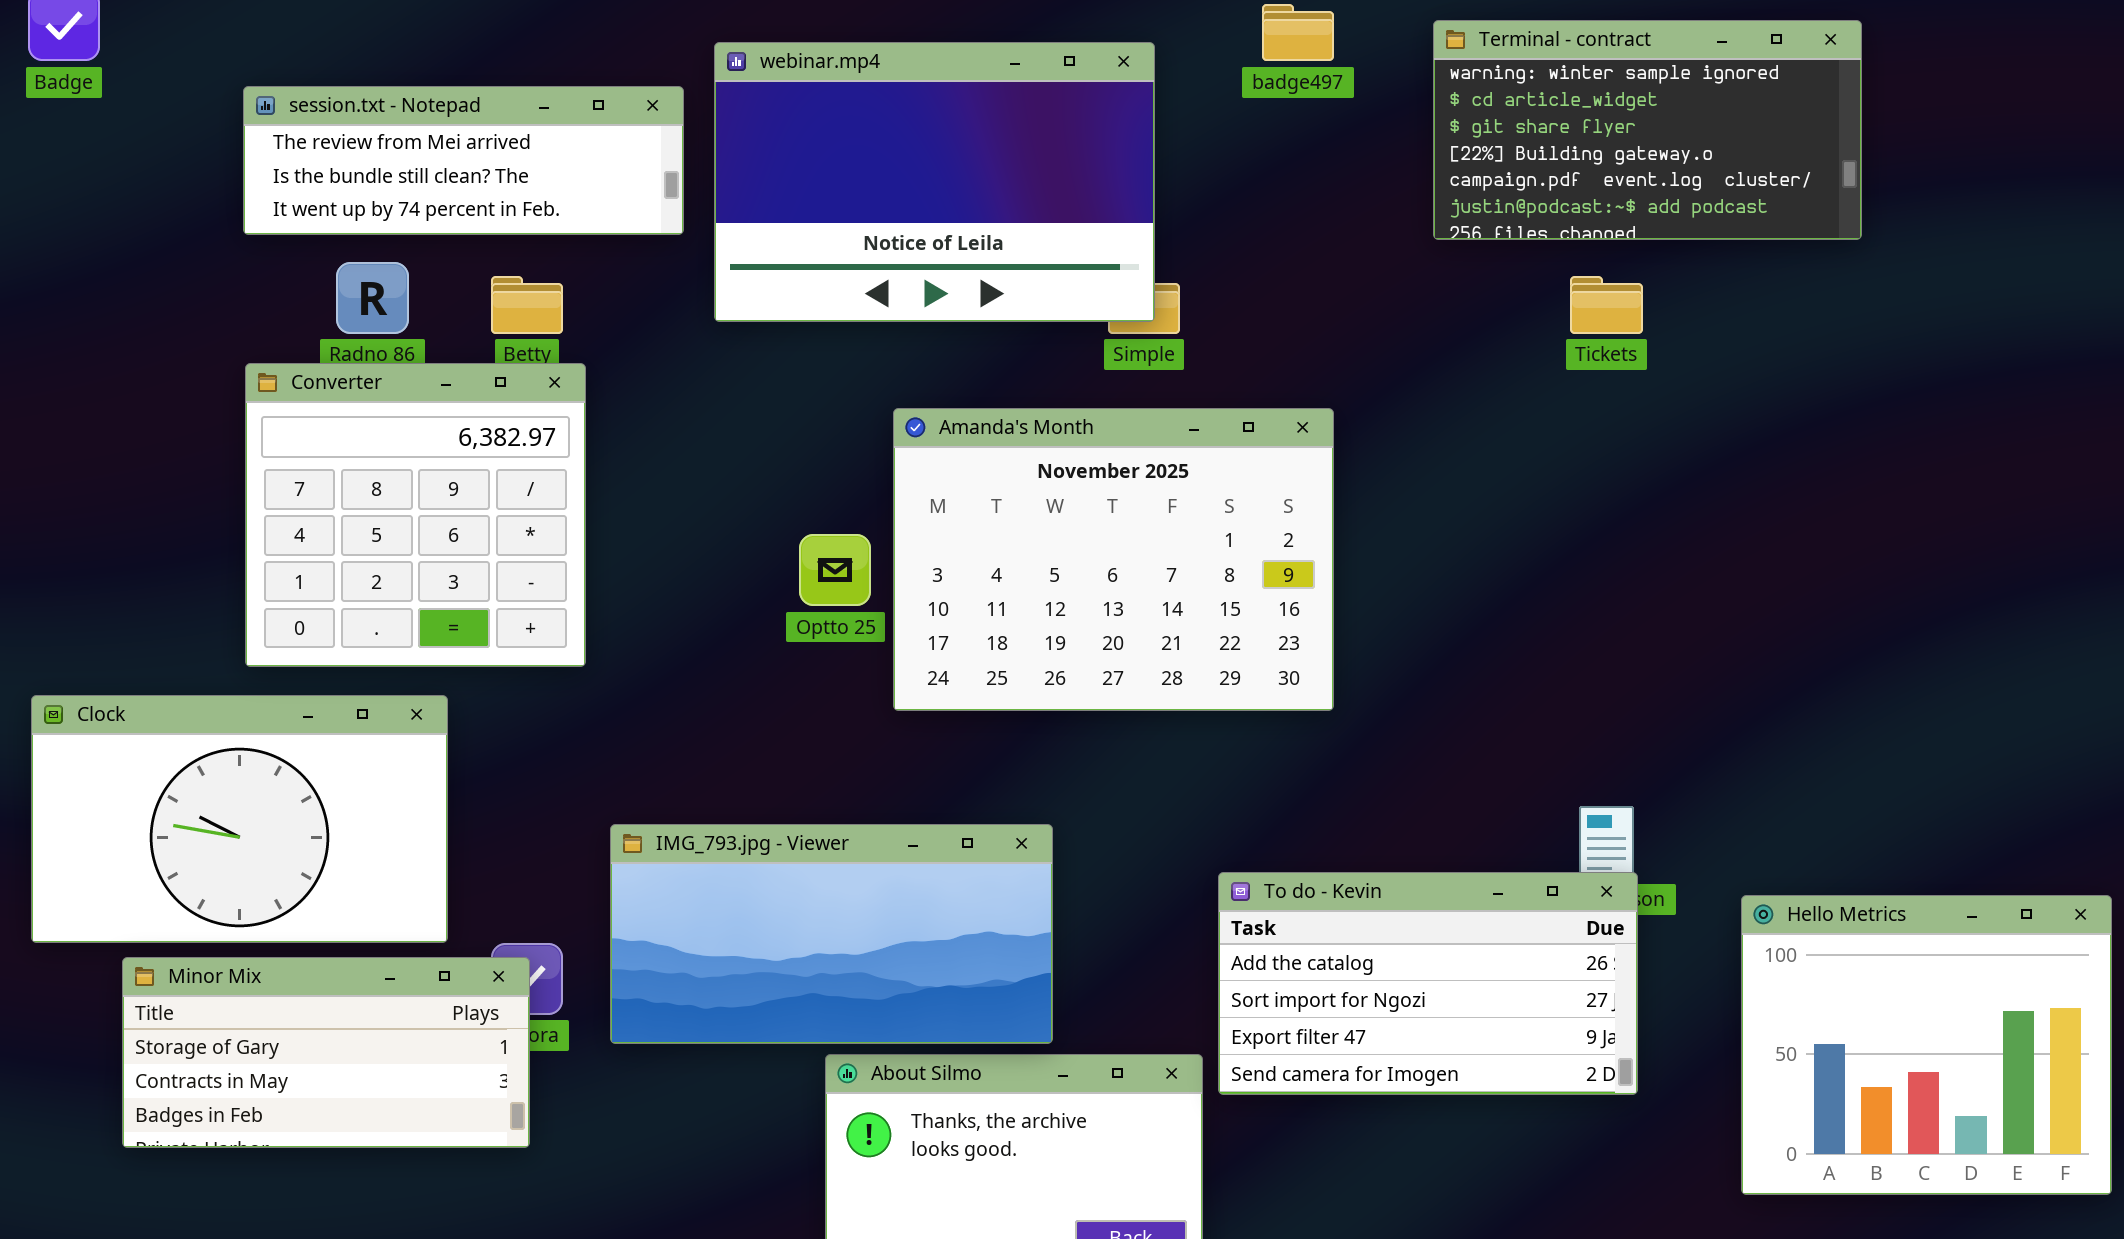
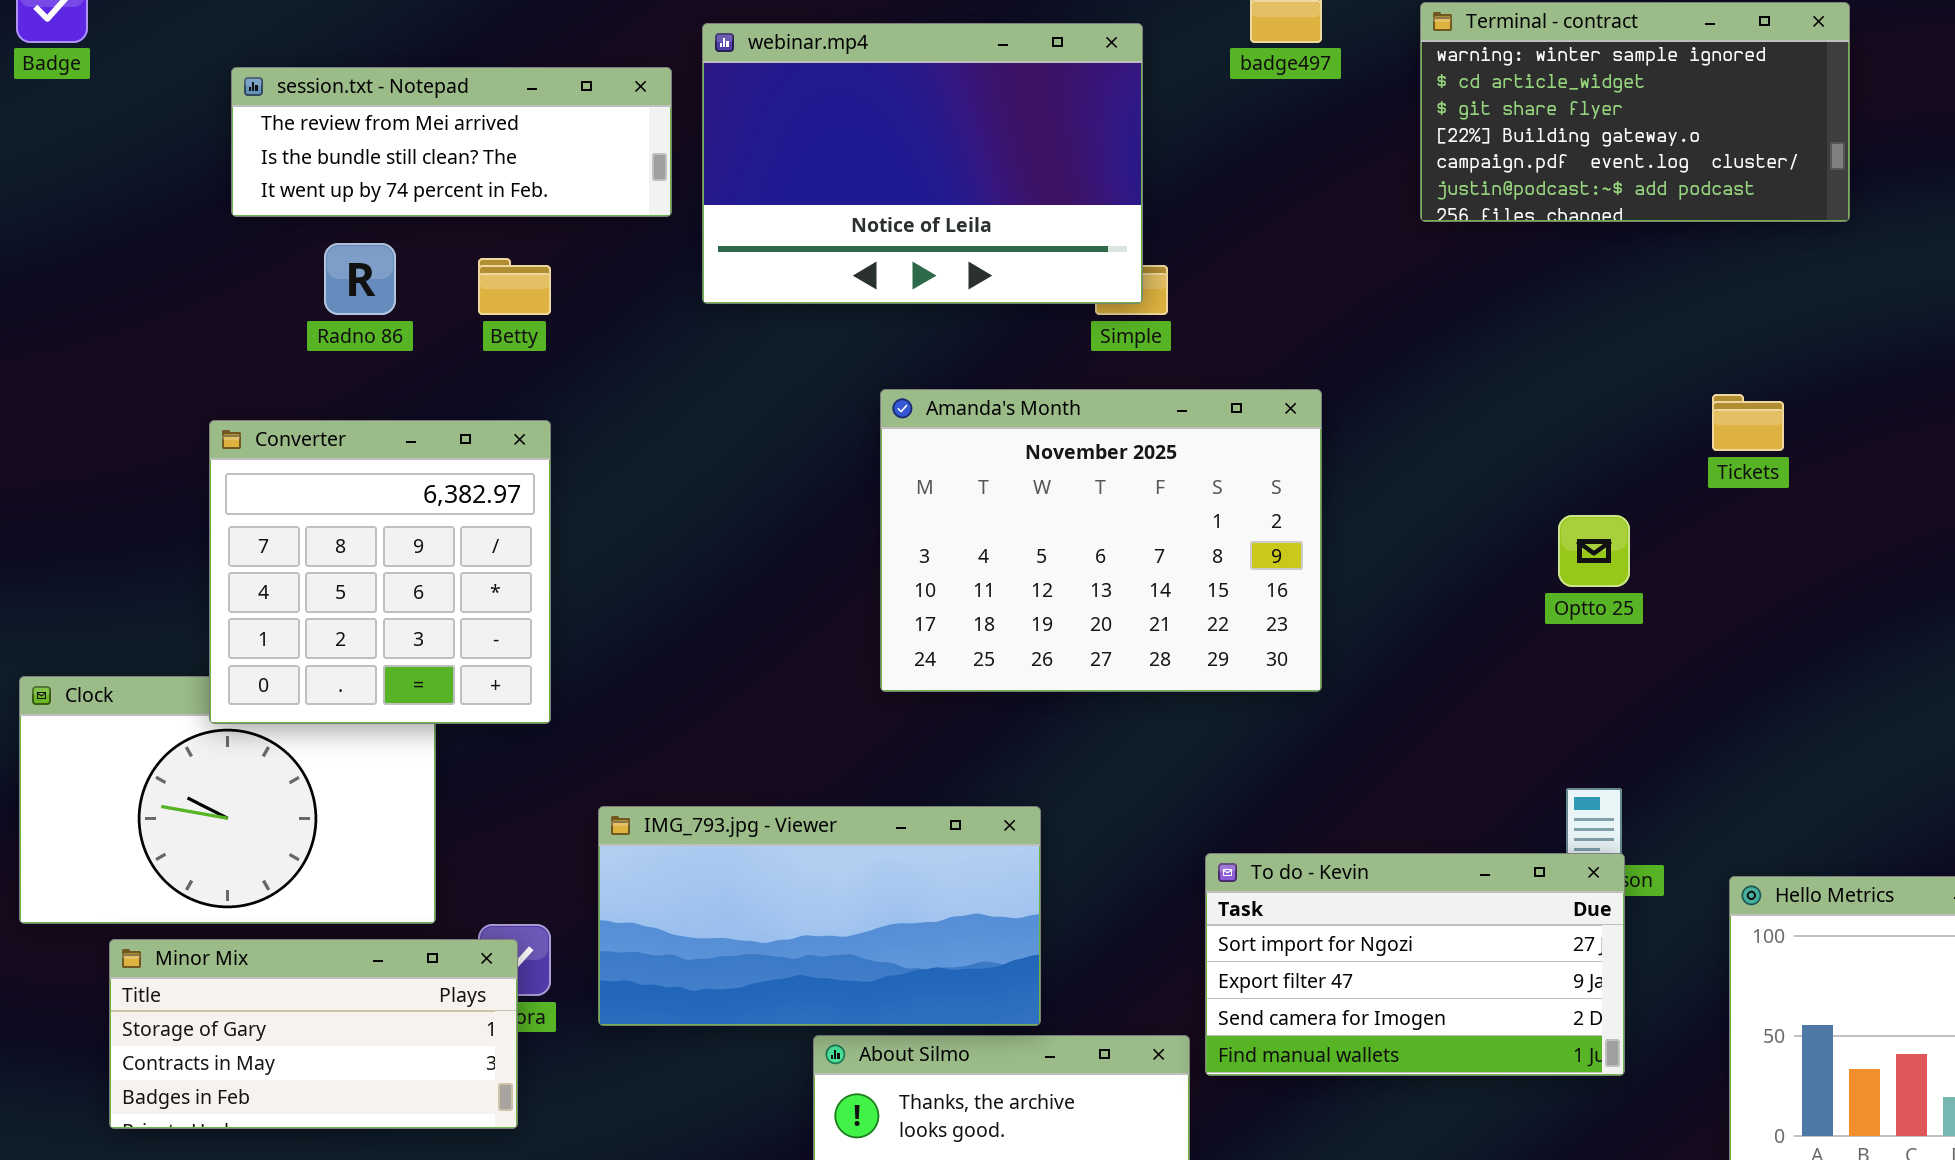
Tickets: [1570,276,1643,334] -> [1712,394,1784,451], moved
Converter: [245,363,586,667] -> [209,420,551,724], moved
Optto 25: [799,534,871,606] -> [1558,515,1630,587], moved
To do - Kevin: [1218,872,1638,1095] -> [1205,853,1625,1076], scrolled down 1 row

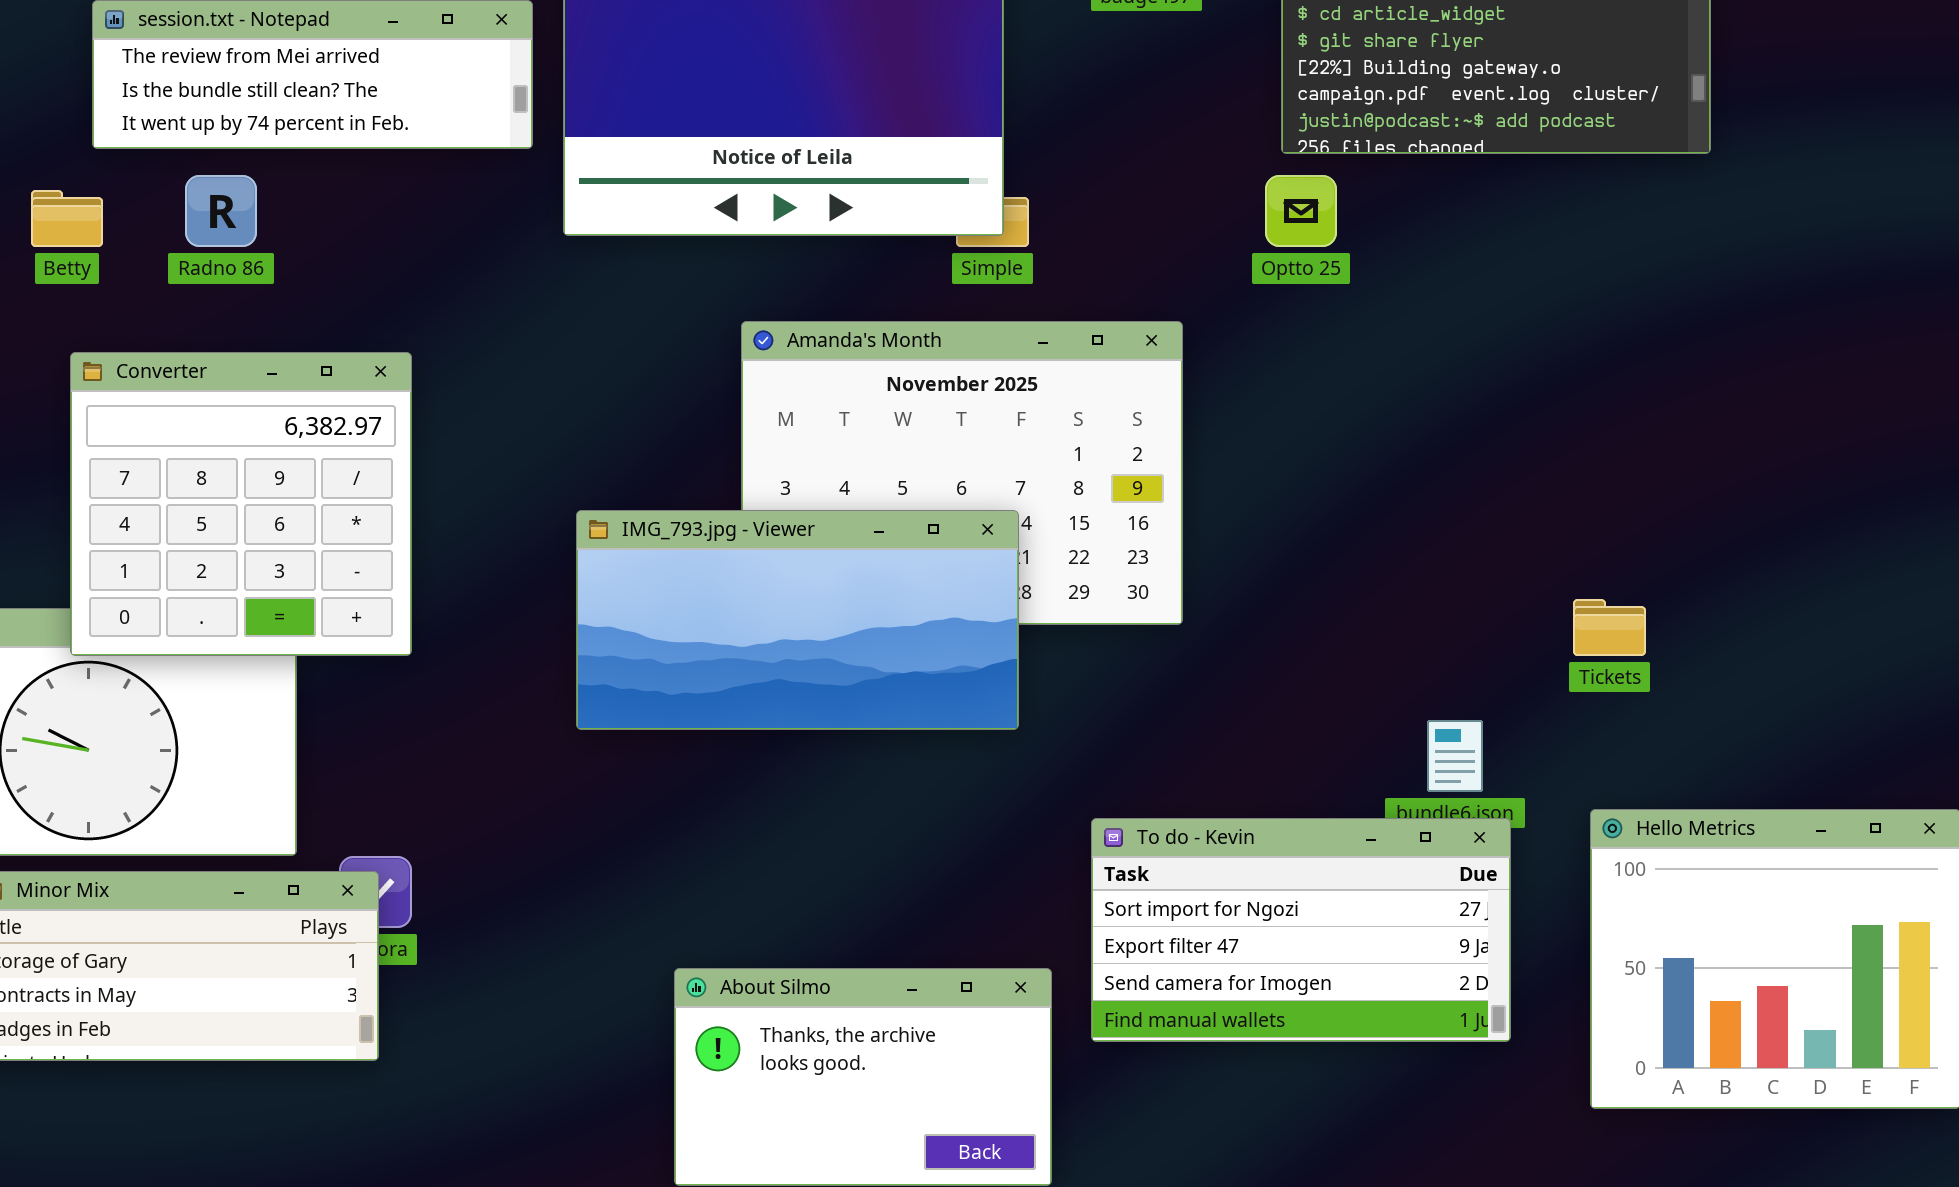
Betty: [478,258,551,315] -> [31,190,103,247], moved
Tickets: [1712,394,1784,451] -> [1573,599,1646,656], moved
Optto 25: [1558,515,1630,587] -> [1265,175,1337,247], moved
IMG_793.jpg - Viewer: [598,806,1041,1026] -> [576,510,1019,730], moved
To do - Kevin: [1205,853,1625,1076] -> [1091,818,1511,1042], moved

